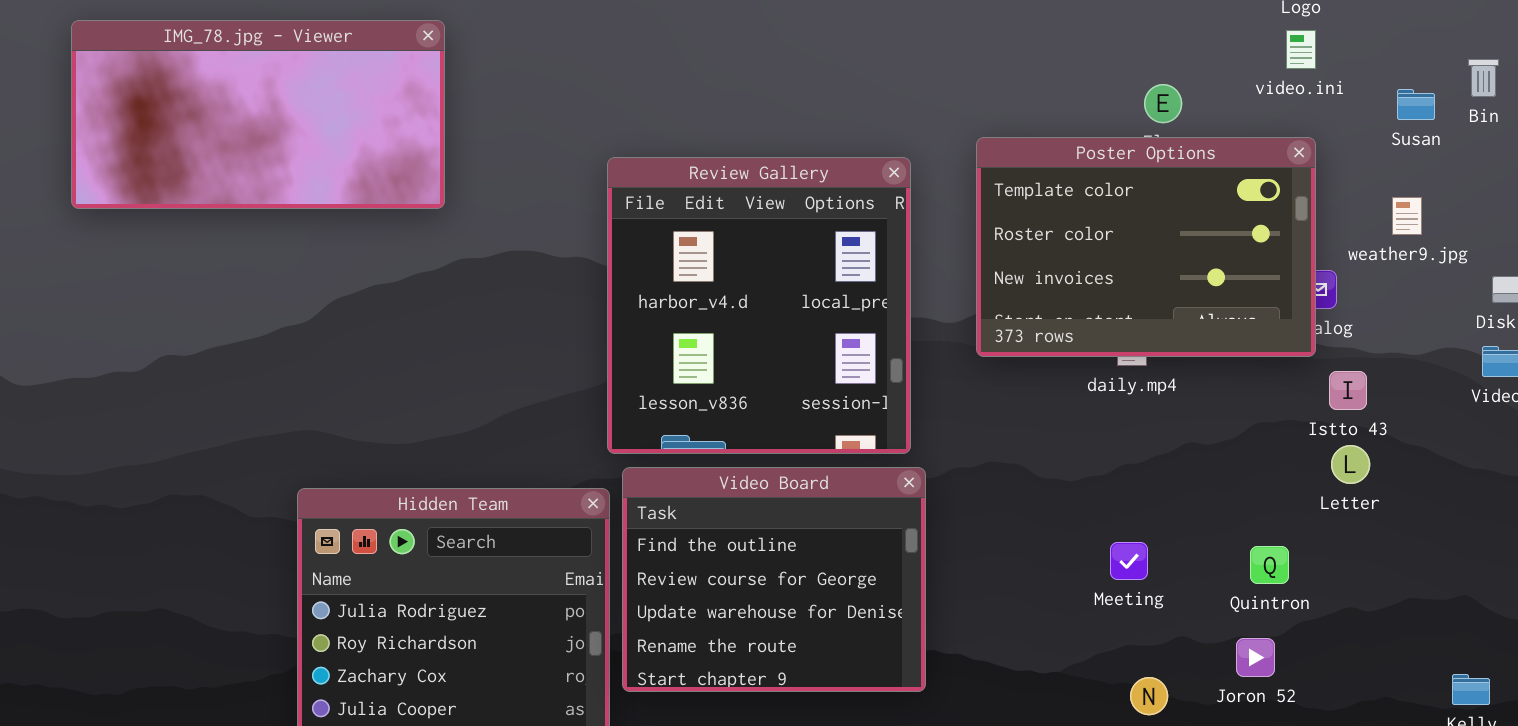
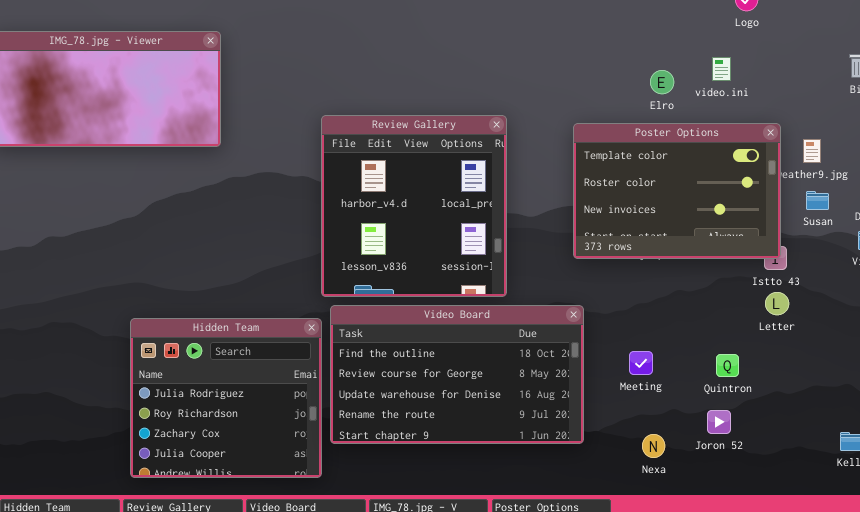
video.ini: [1286,30,1316,69] -> [712,57,731,81], moved
Susan: [1397,89,1435,120] -> [806,191,829,210], moved
Poster Options: [976,137,1316,357] -> [573,123,781,259], moved
Video Board: [622,467,926,692] -> [330,305,584,444], resized

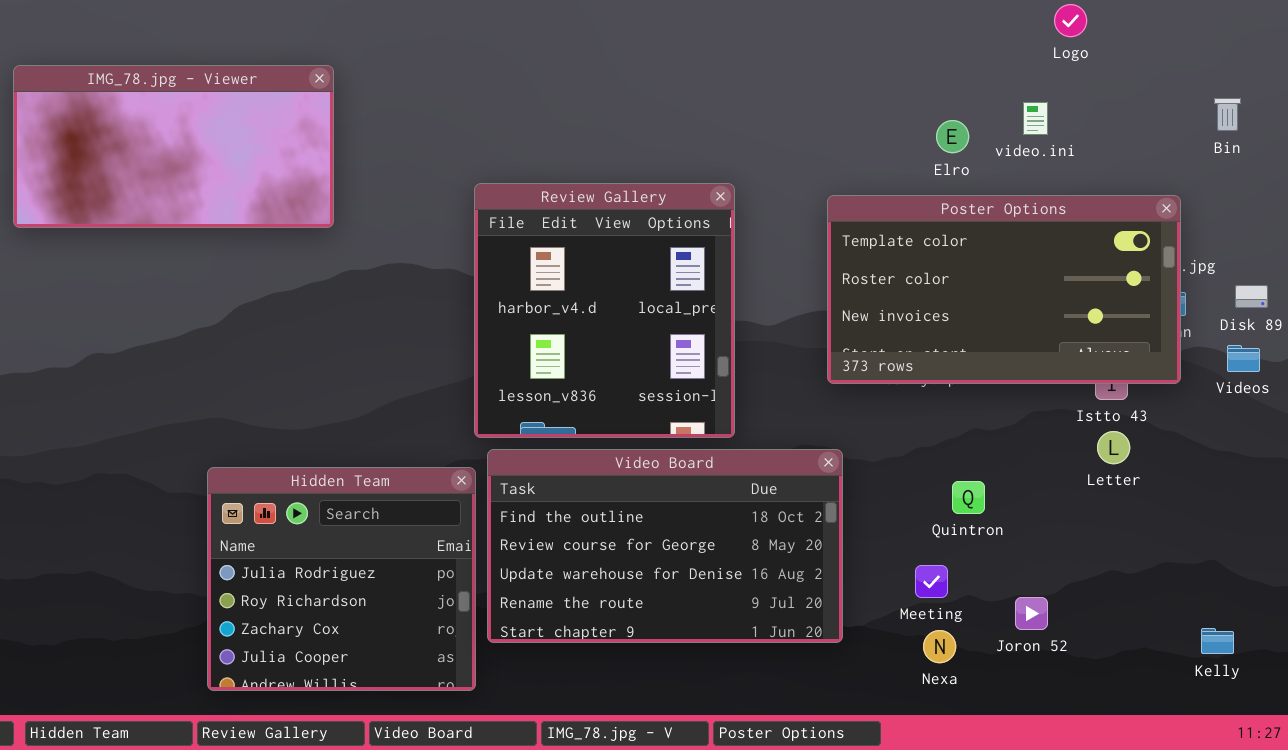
Poster Options: [573,123,781,259] -> [827,195,1181,384], resized
Meeting: [629,351,653,375] -> [915,565,948,598], moved
Quintron: [716,354,739,377] -> [952,481,985,514], moved

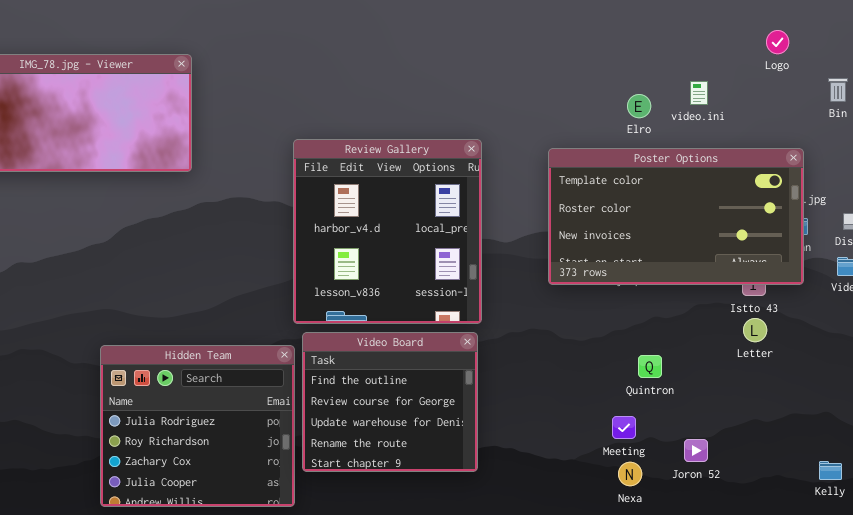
Logo: [1054,4,1087,37] -> [766,30,789,54], moved
Video Board: [487,449,843,643] -> [302,332,478,472], resized

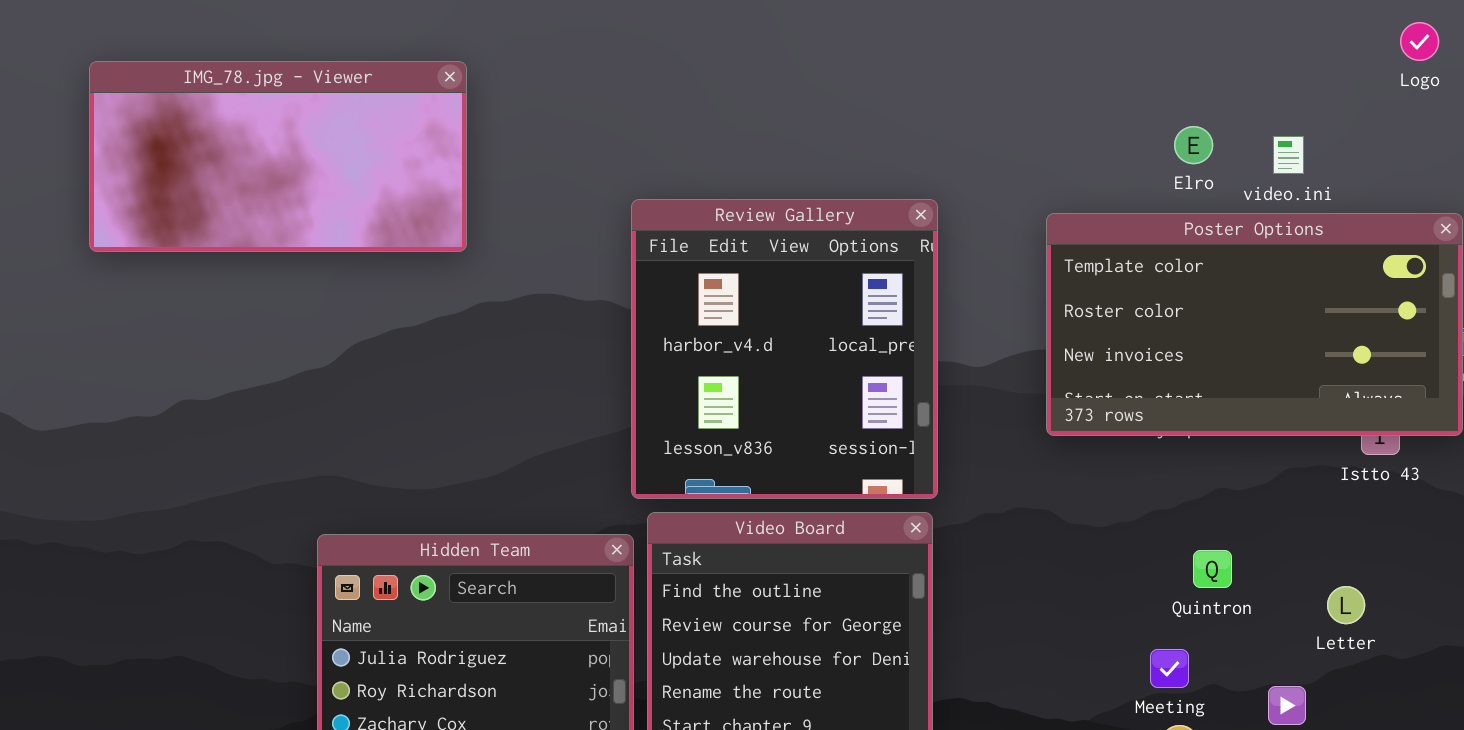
video.ini: [690,81,708,105] -> [1273,136,1304,174], moved
Letter: [743,318,767,342] -> [1327,586,1365,624], moved

